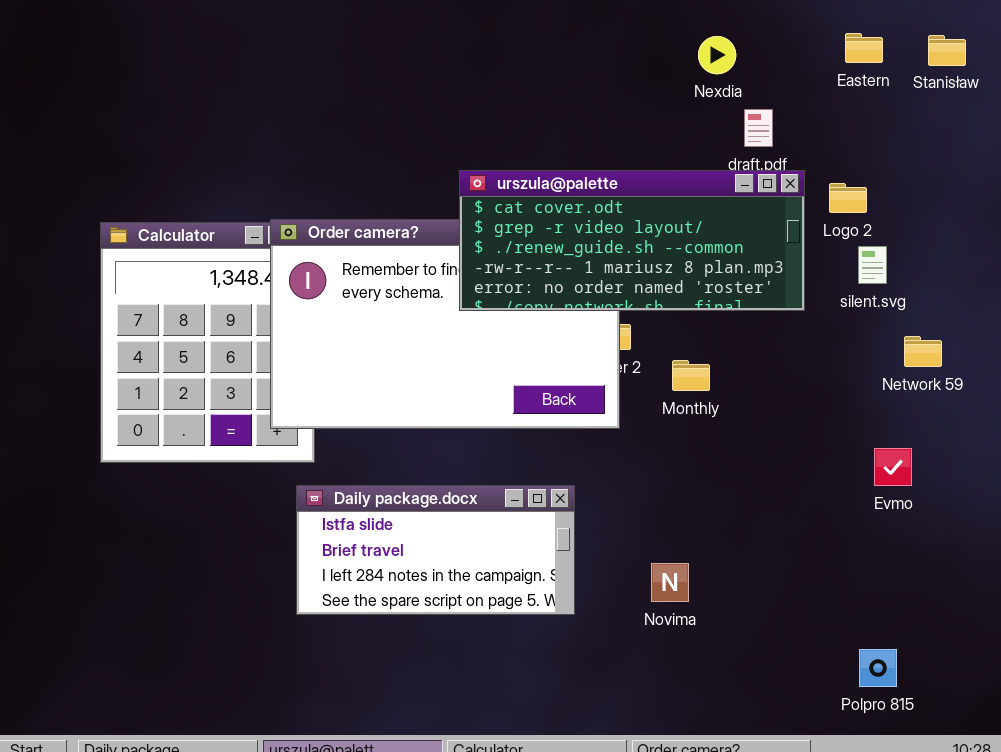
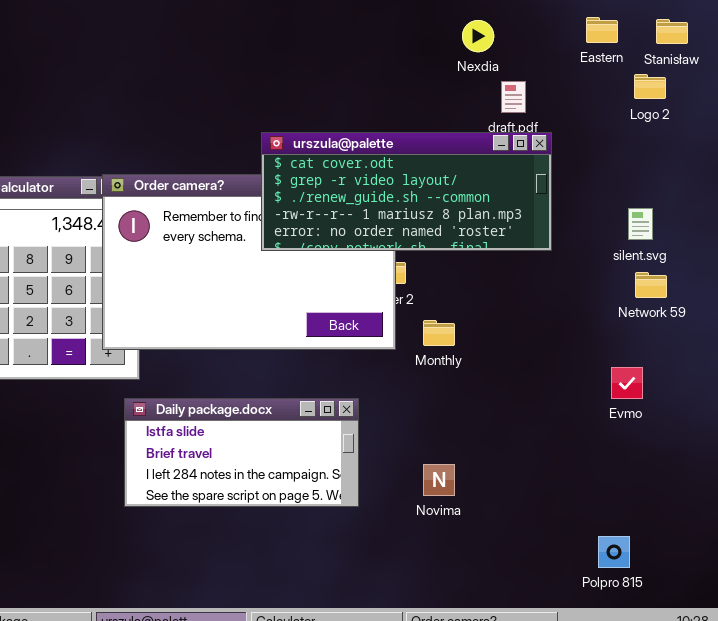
Logo 2: [829,183,867,213] -> [634,74,666,99], moved
silent.svg: [858,246,887,284] -> [628,208,653,240], moved
Monthly: [672,360,710,391] -> [423,320,455,346], moved

